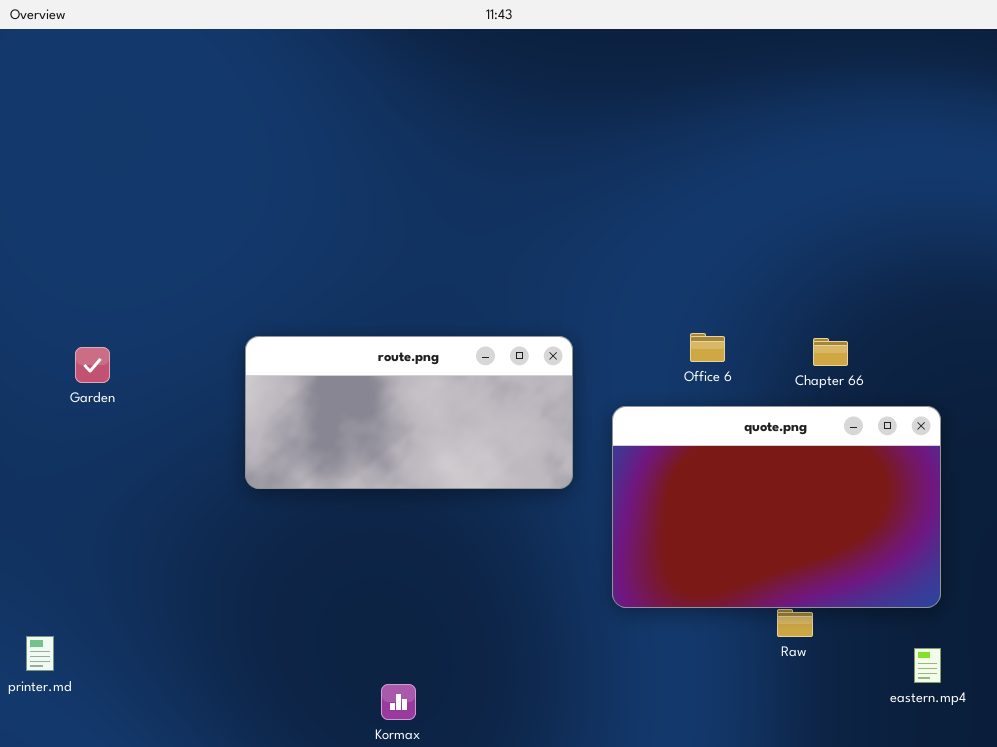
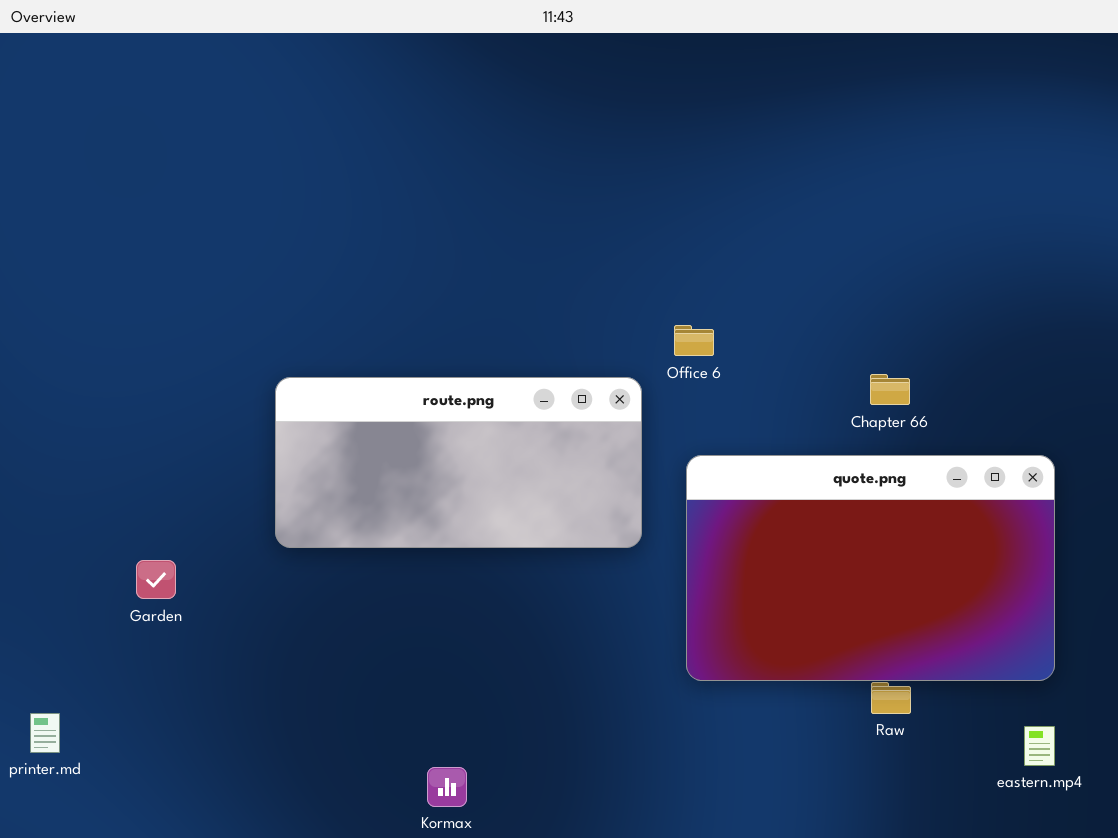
Office 6: [690,333,725,362] -> [674,325,714,356], moved
Chapter 66: [813,338,848,366] -> [870,374,910,405], moved
Garden: [75,347,110,383] -> [136,560,176,599], moved

